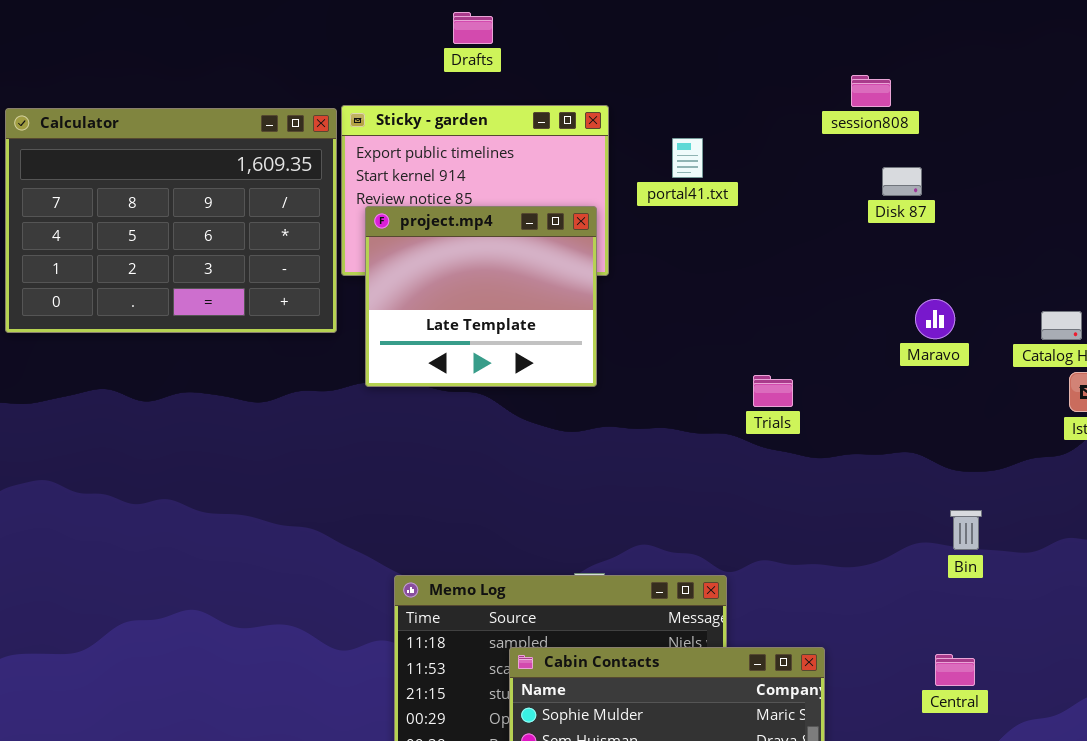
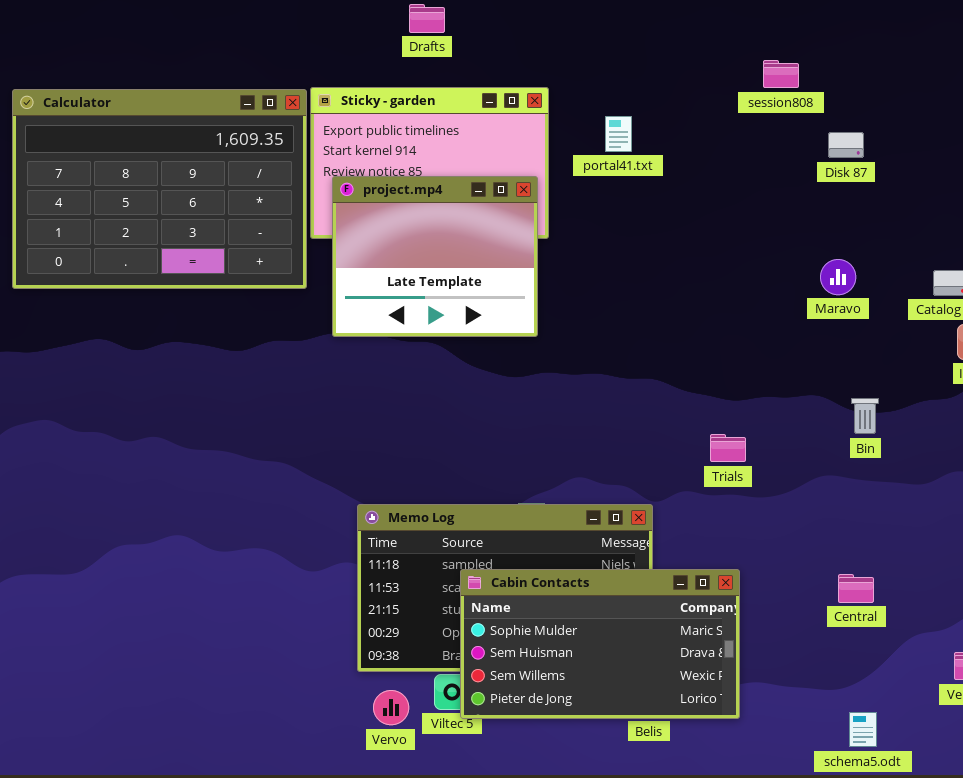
Disk 87: [882,167,922,196] -> [828,132,864,158], moved
Trials: [753,375,793,407] -> [710,434,746,462], moved
Bin: [950,510,982,550] -> [851,398,879,434], moved

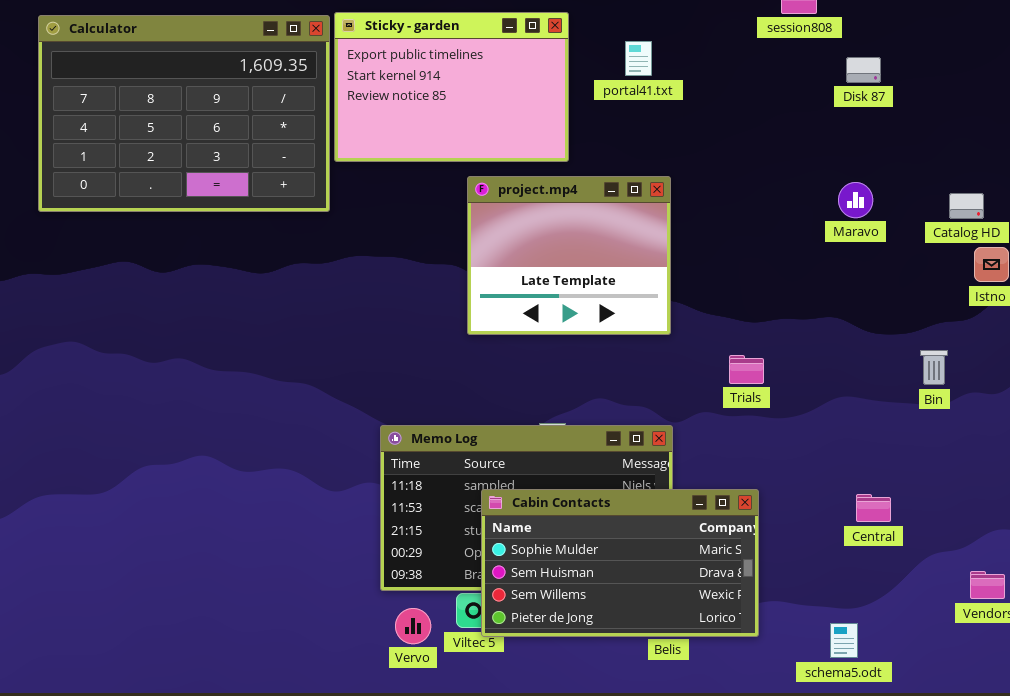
project.mp4: [332,176,538,337] -> [467,176,671,335], moved
Bin: [851,398,879,434] -> [920,350,948,385], moved
schema5.odt: [849,712,877,747] -> [830,623,858,658], moved

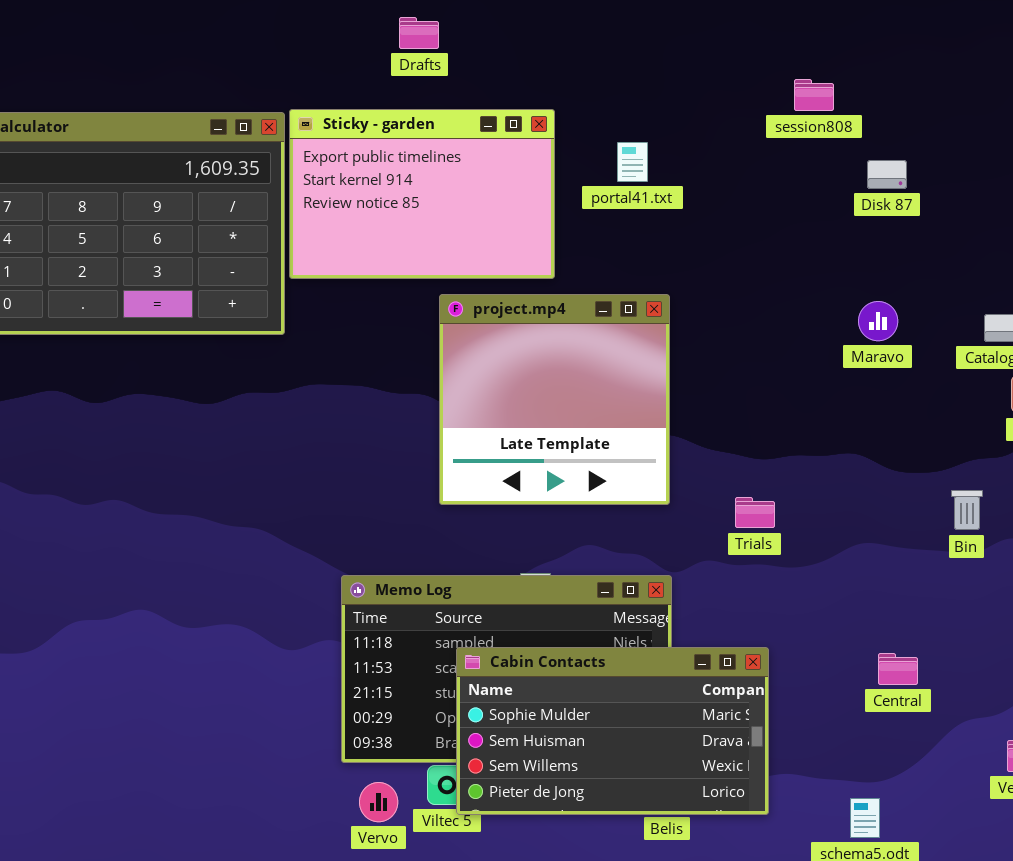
project.mp4: [467,176,671,335] -> [439,294,670,505], resized

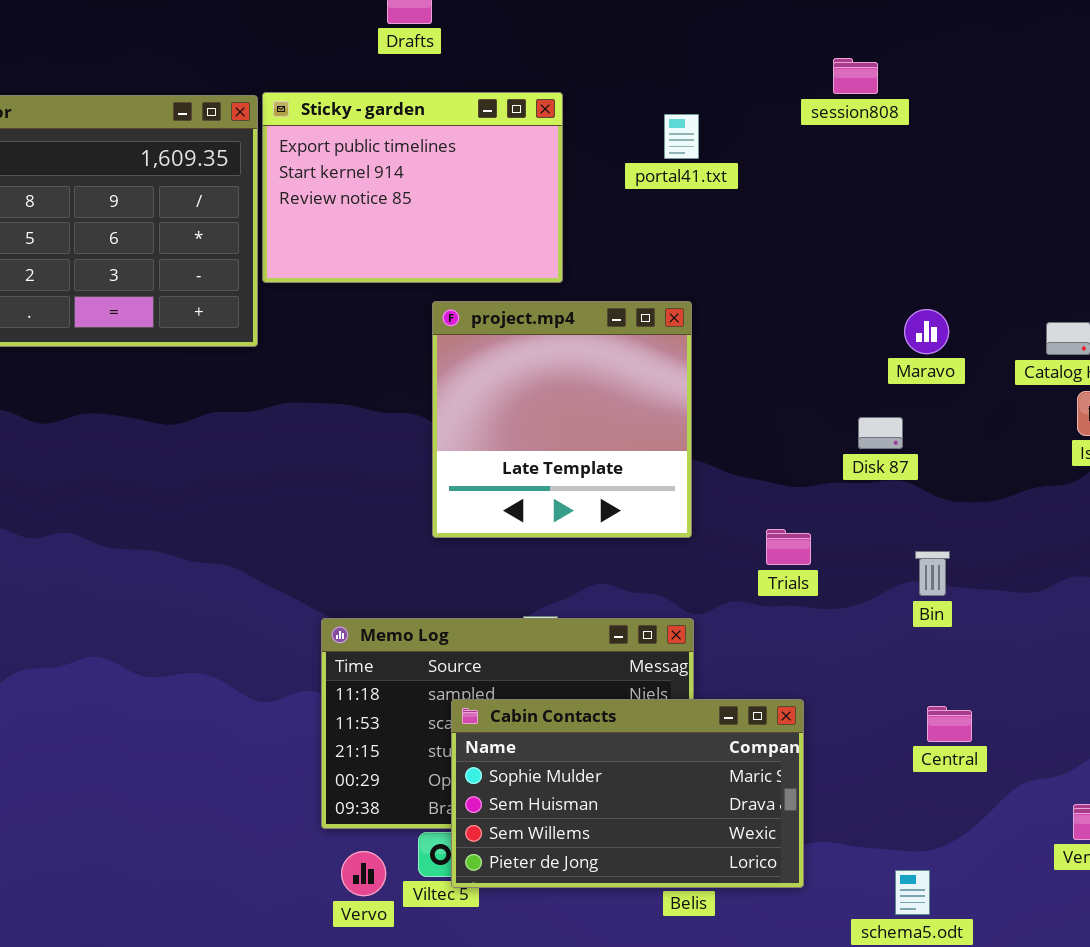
portal41.txt: [617,142,648,182] -> [664,114,699,159], moved
Disk 87: [867,160,907,189] -> [858,417,903,449], moved
Bin: [951,490,983,530] -> [915,551,950,596], moved

